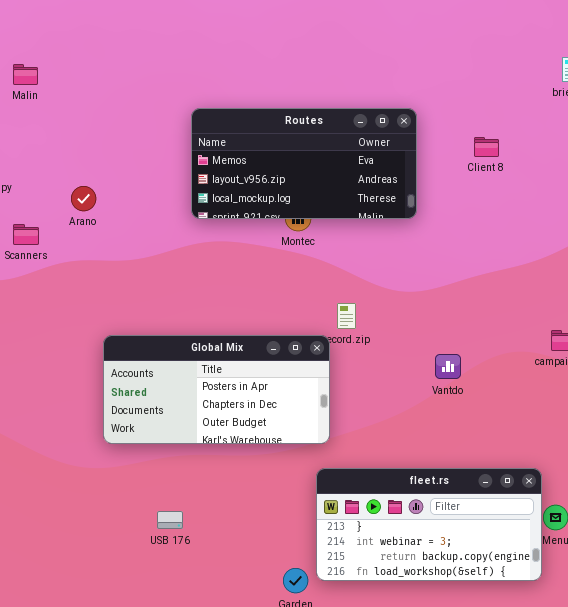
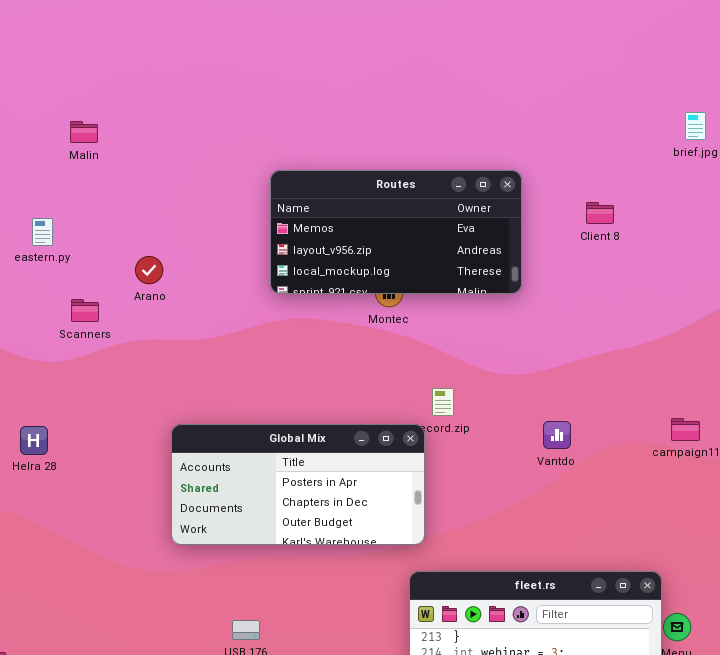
Vantdo: [435,354,461,379] -> [543,421,571,449], moved

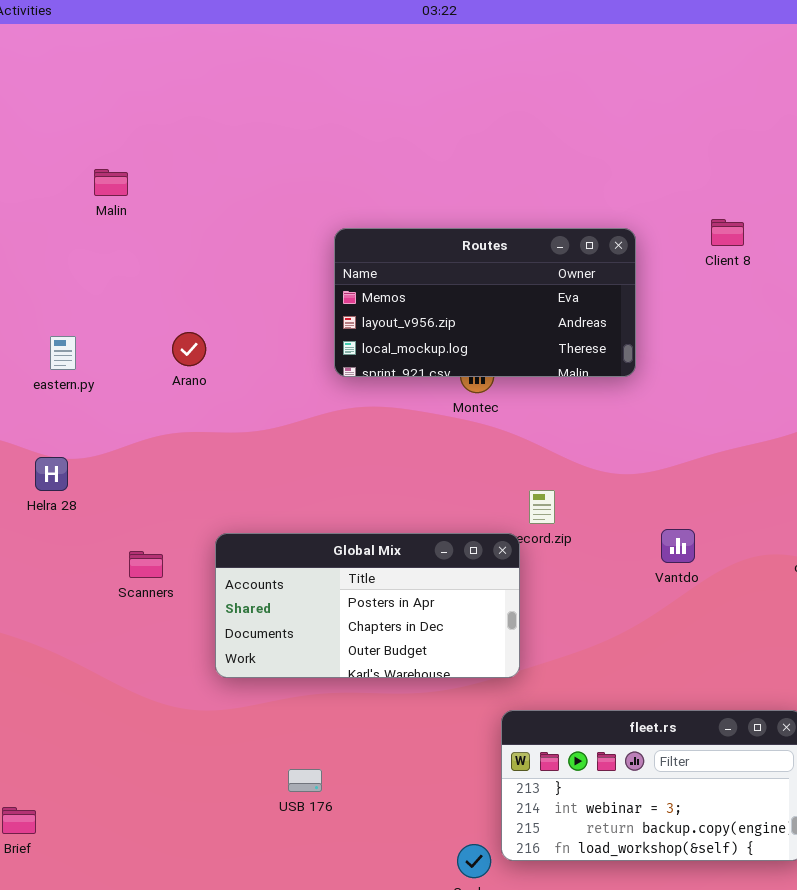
Client 8: [586,202,614,224] -> [711,219,744,246], moved
eastern.py: [32,218,53,246] -> [50,336,76,370], moved
Scanners: [71,299,99,322] -> [129,551,163,578], moved
Helra 28: [20,426,48,455] -> [35,457,68,491], moved

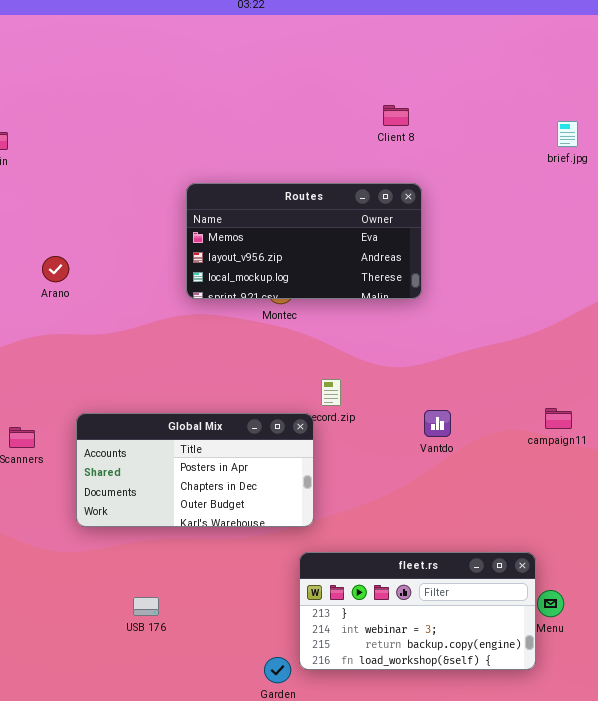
Client 8: [711,219,744,246] -> [383,105,409,126], moved
Routes: [334,228,636,377] -> [186,183,422,299], moved

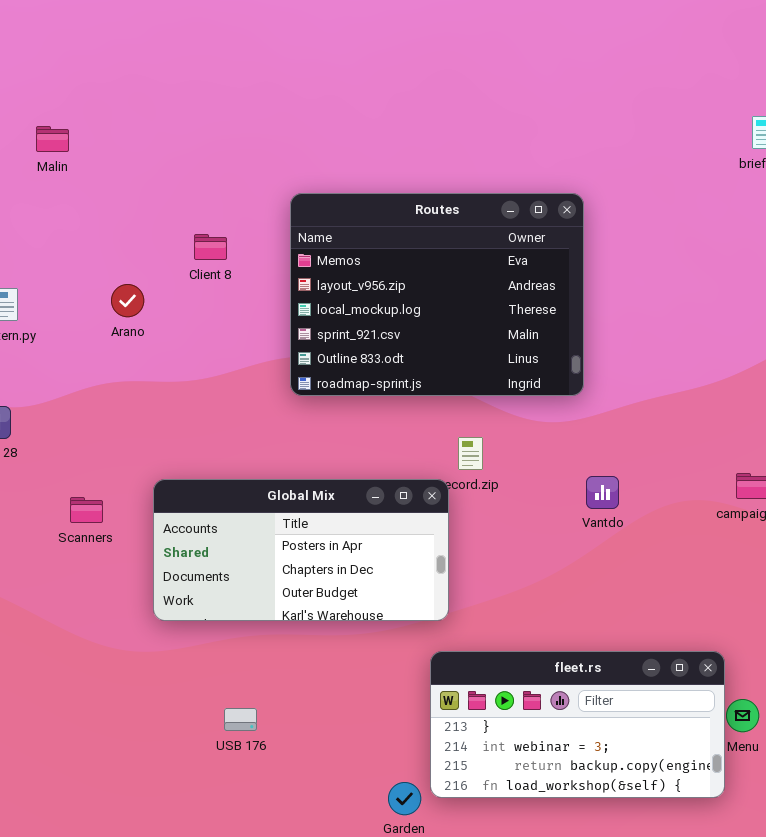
Client 8: [383,105,409,126] -> [194,234,227,260], moved
Routes: [186,183,422,299] -> [290,193,584,396], resized

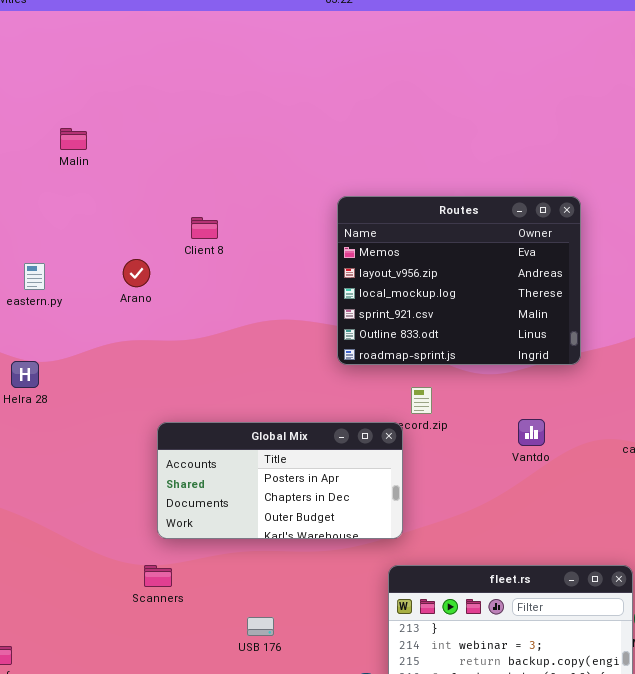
Routes: [290,193,584,396] -> [337,196,581,365], moved
Scanners: [70,497,103,523] -> [144,565,172,587], moved
USB 176: [224,708,257,731] -> [247,617,274,636], moved

